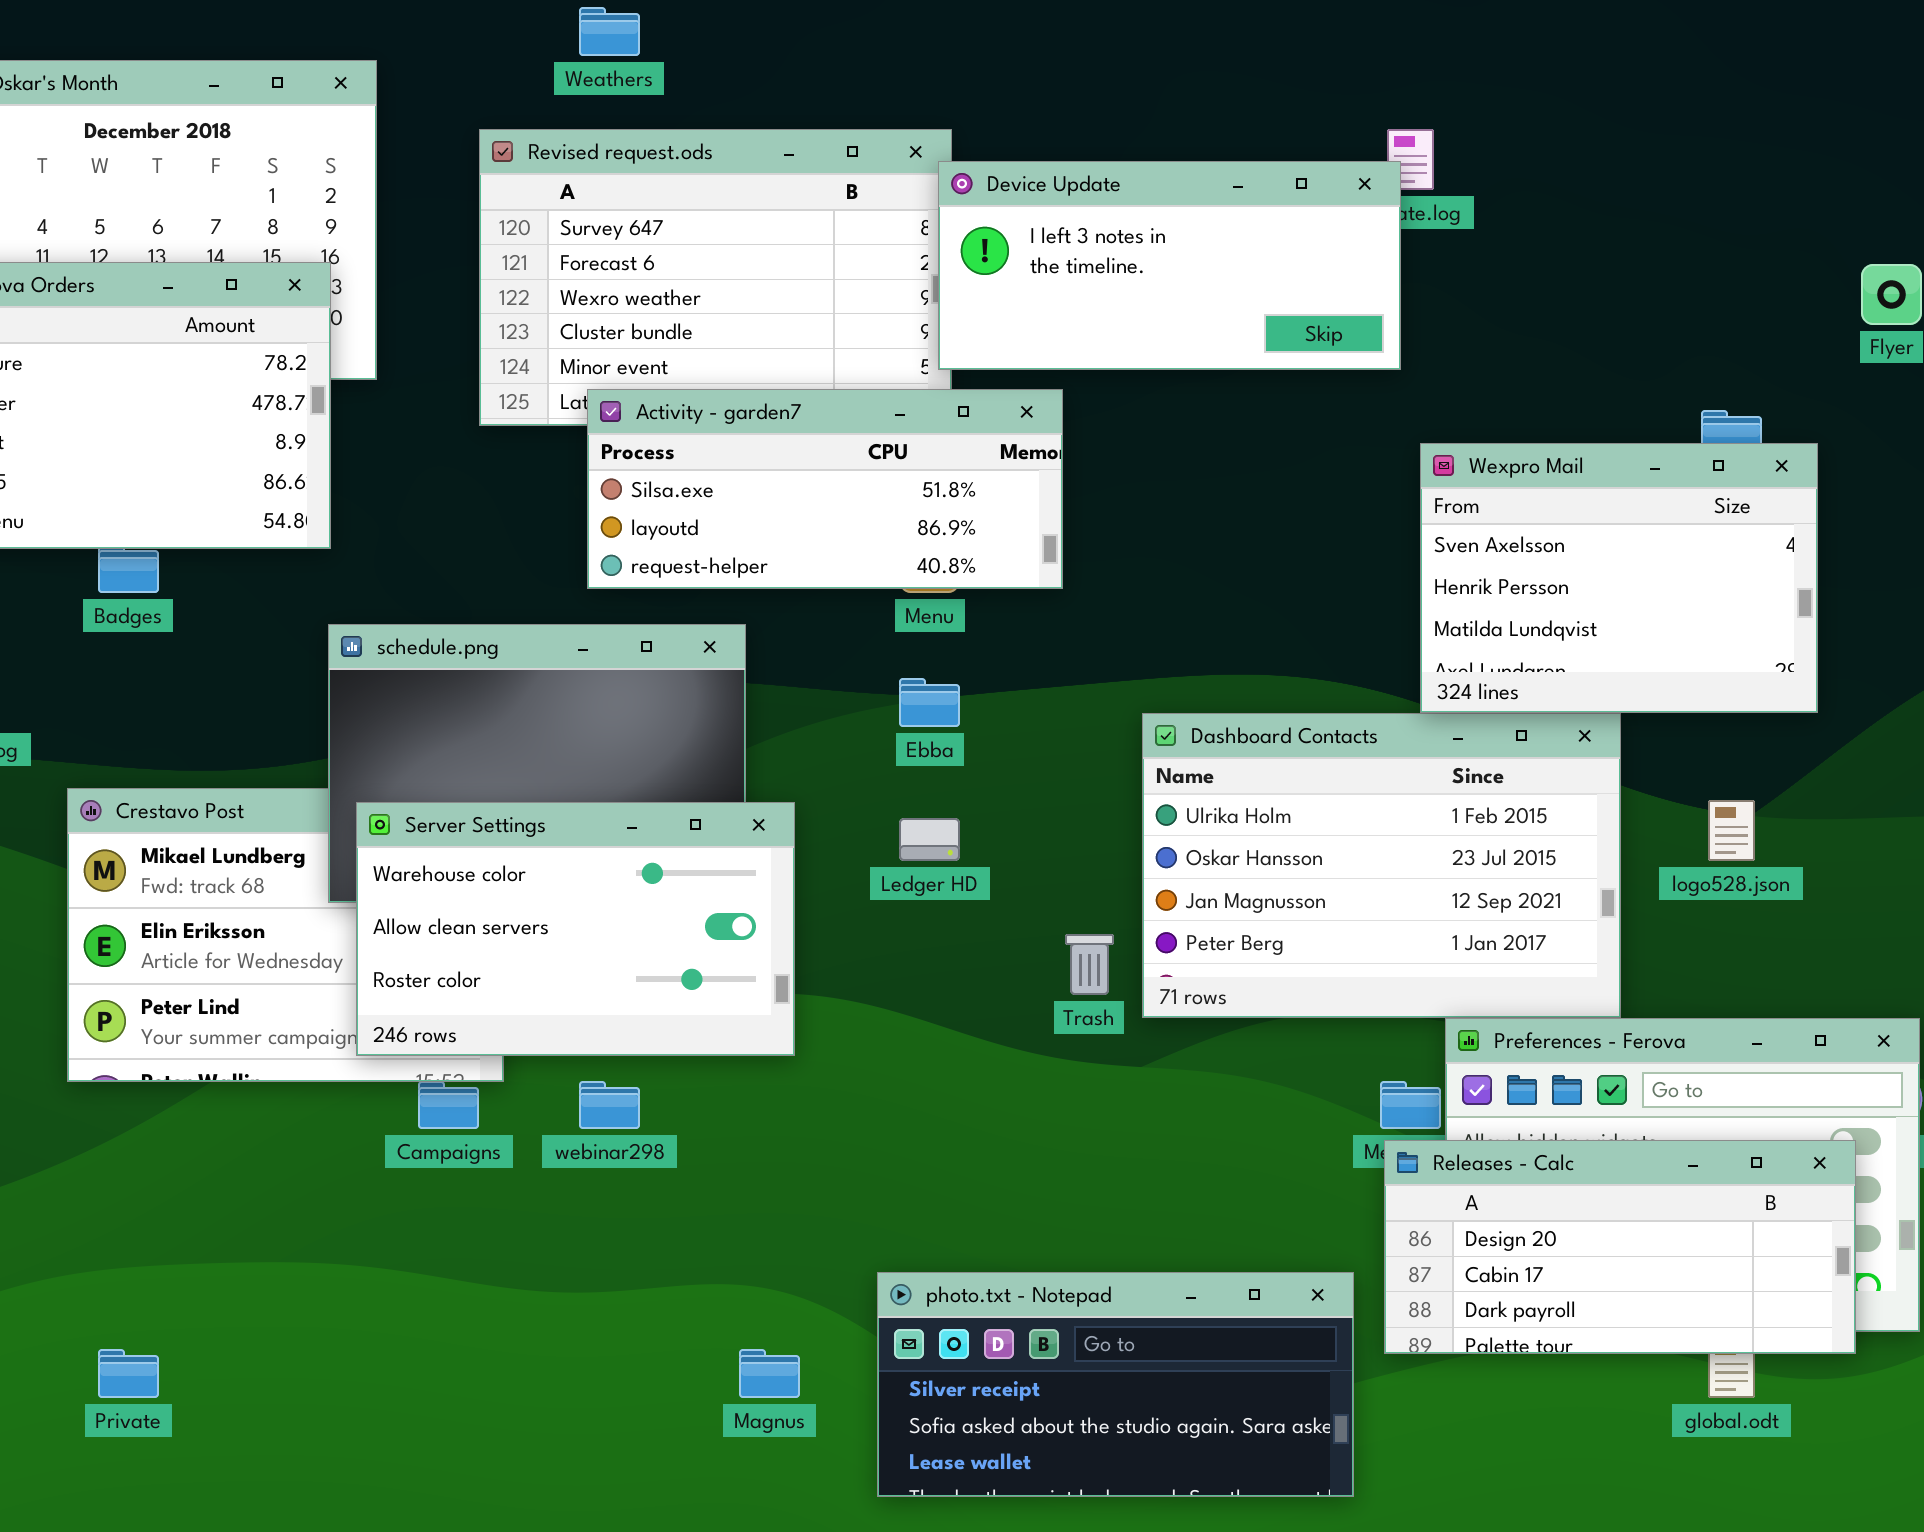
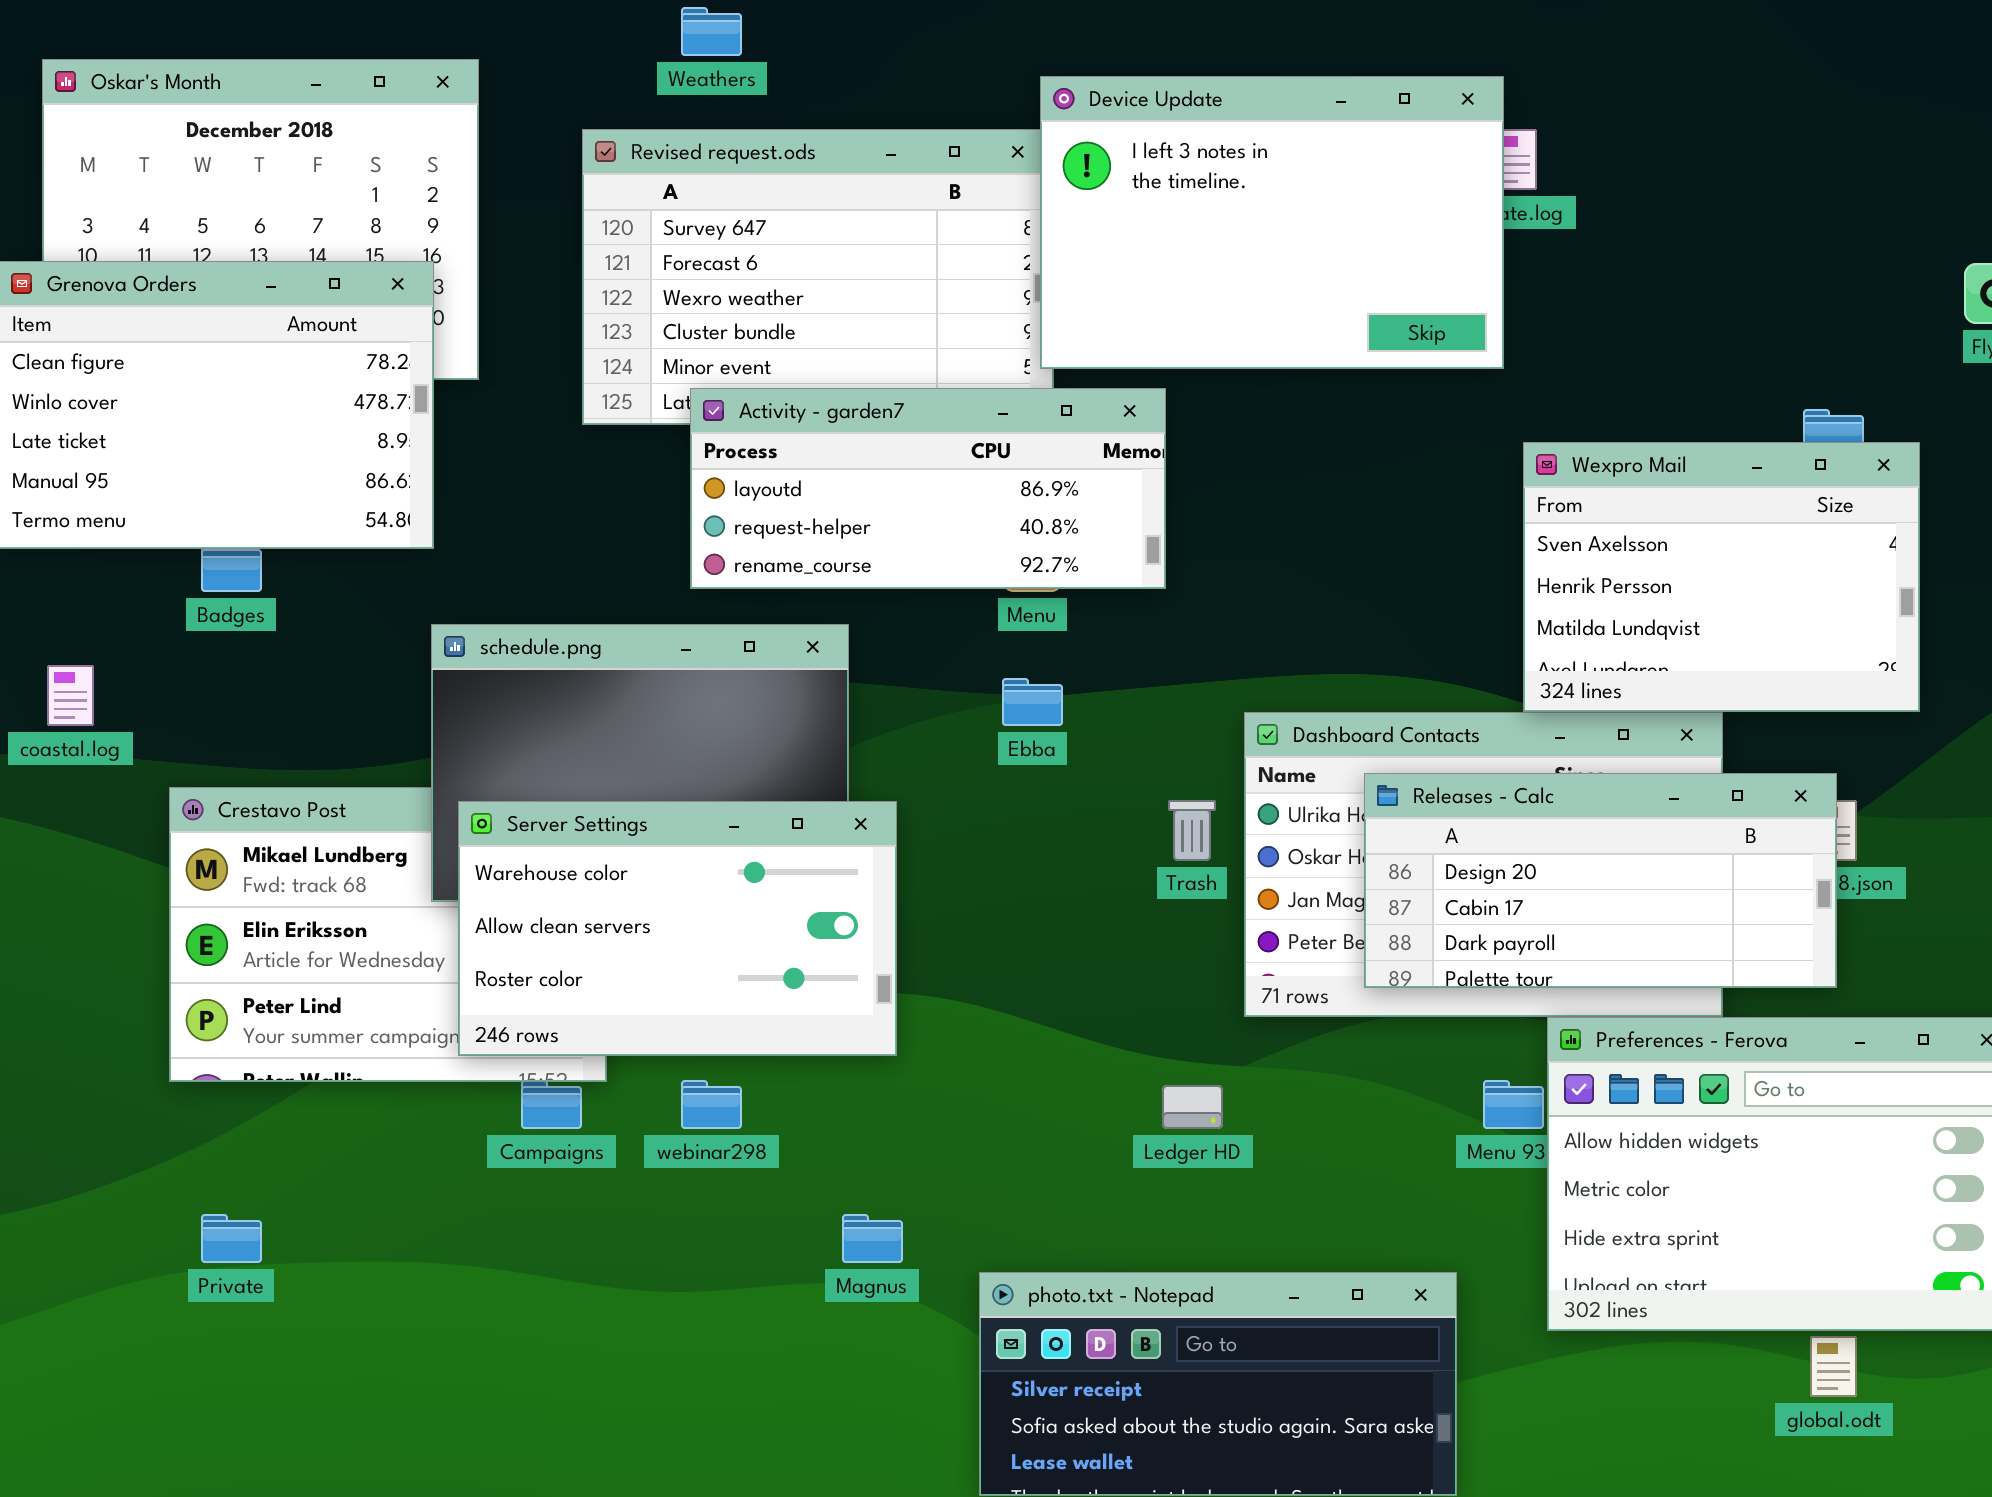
Device Update: [938,161,1401,370] -> [1040,76,1504,369], resized
Activity - garden7: [587,389,1063,589] -> [690,388,1166,589], scrolled down 1 row
Ledger HD: [899,818,960,861] -> [1162,1085,1223,1129], moved
Trash: [1065,934,1114,995] -> [1168,800,1216,861], moved
Releases - Calc: [1384,1140,1856,1354] -> [1364,773,1837,988], moved
Private: [98,1349,159,1398] -> [201,1214,262,1263], moved
Magnus: [739,1349,800,1398] -> [842,1214,903,1263], moved

